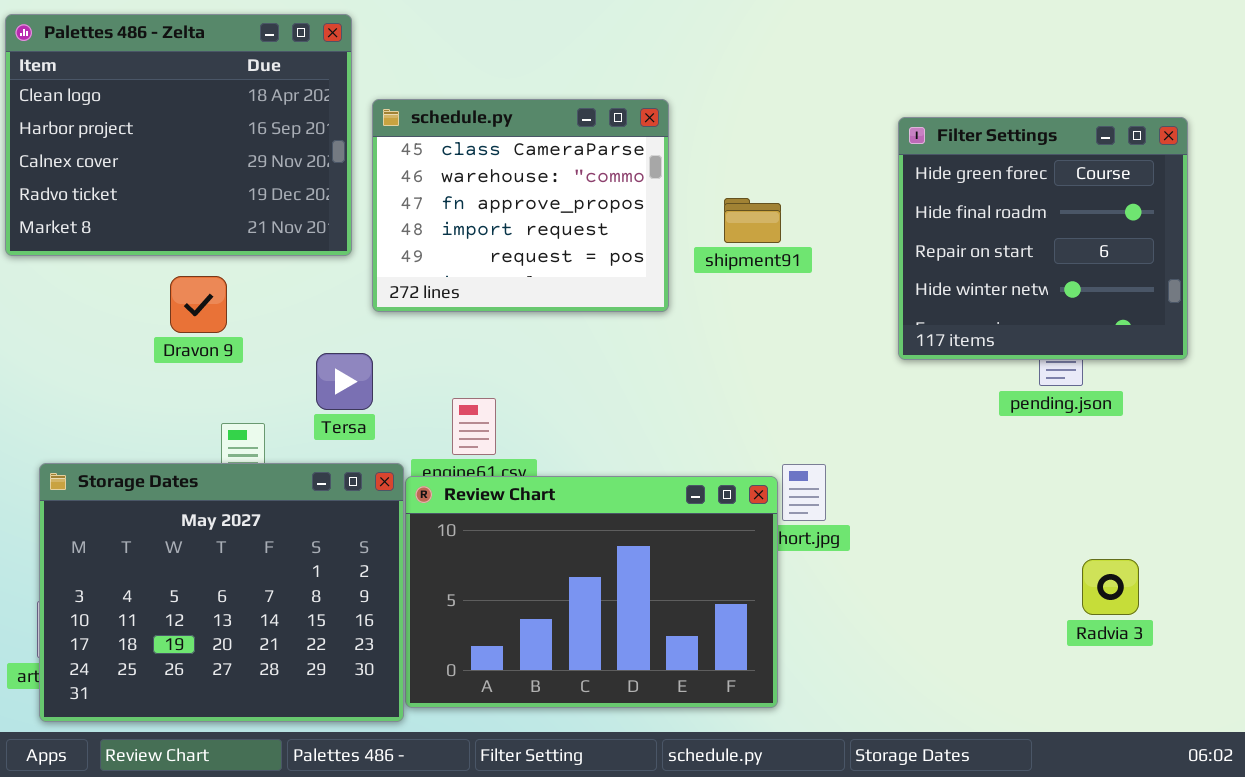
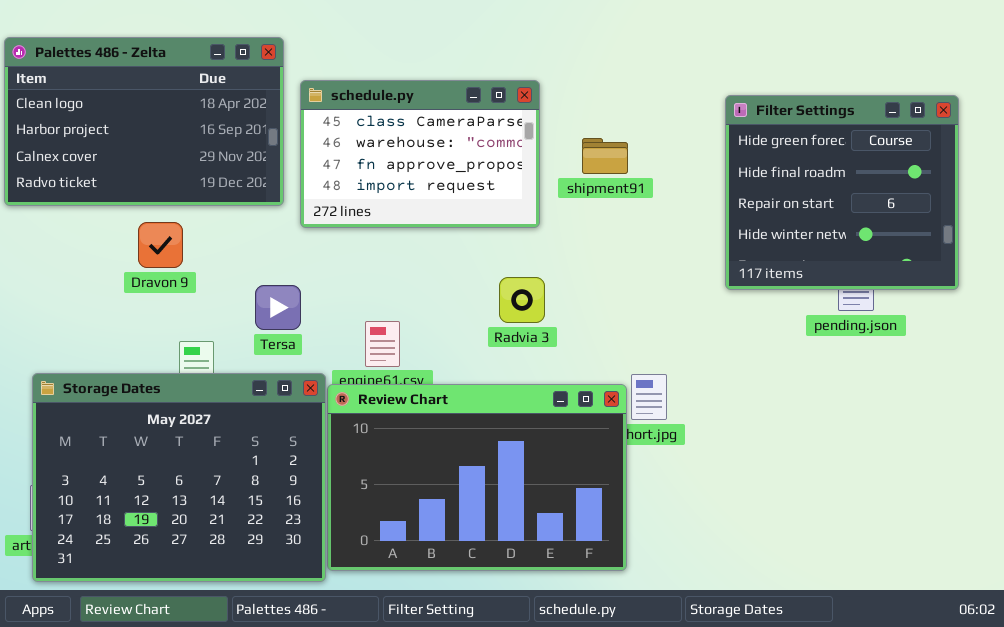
Palettes 486 - Zelta: [5,14,352,256] -> [4,37,284,206], resized
schedule.py: [372,99,669,312] -> [300,80,540,228], resized
shipment91: [724,198,781,243] -> [582,138,628,174], moved
Radvia 3: [1082,559,1139,615] -> [499,277,545,323], moved

